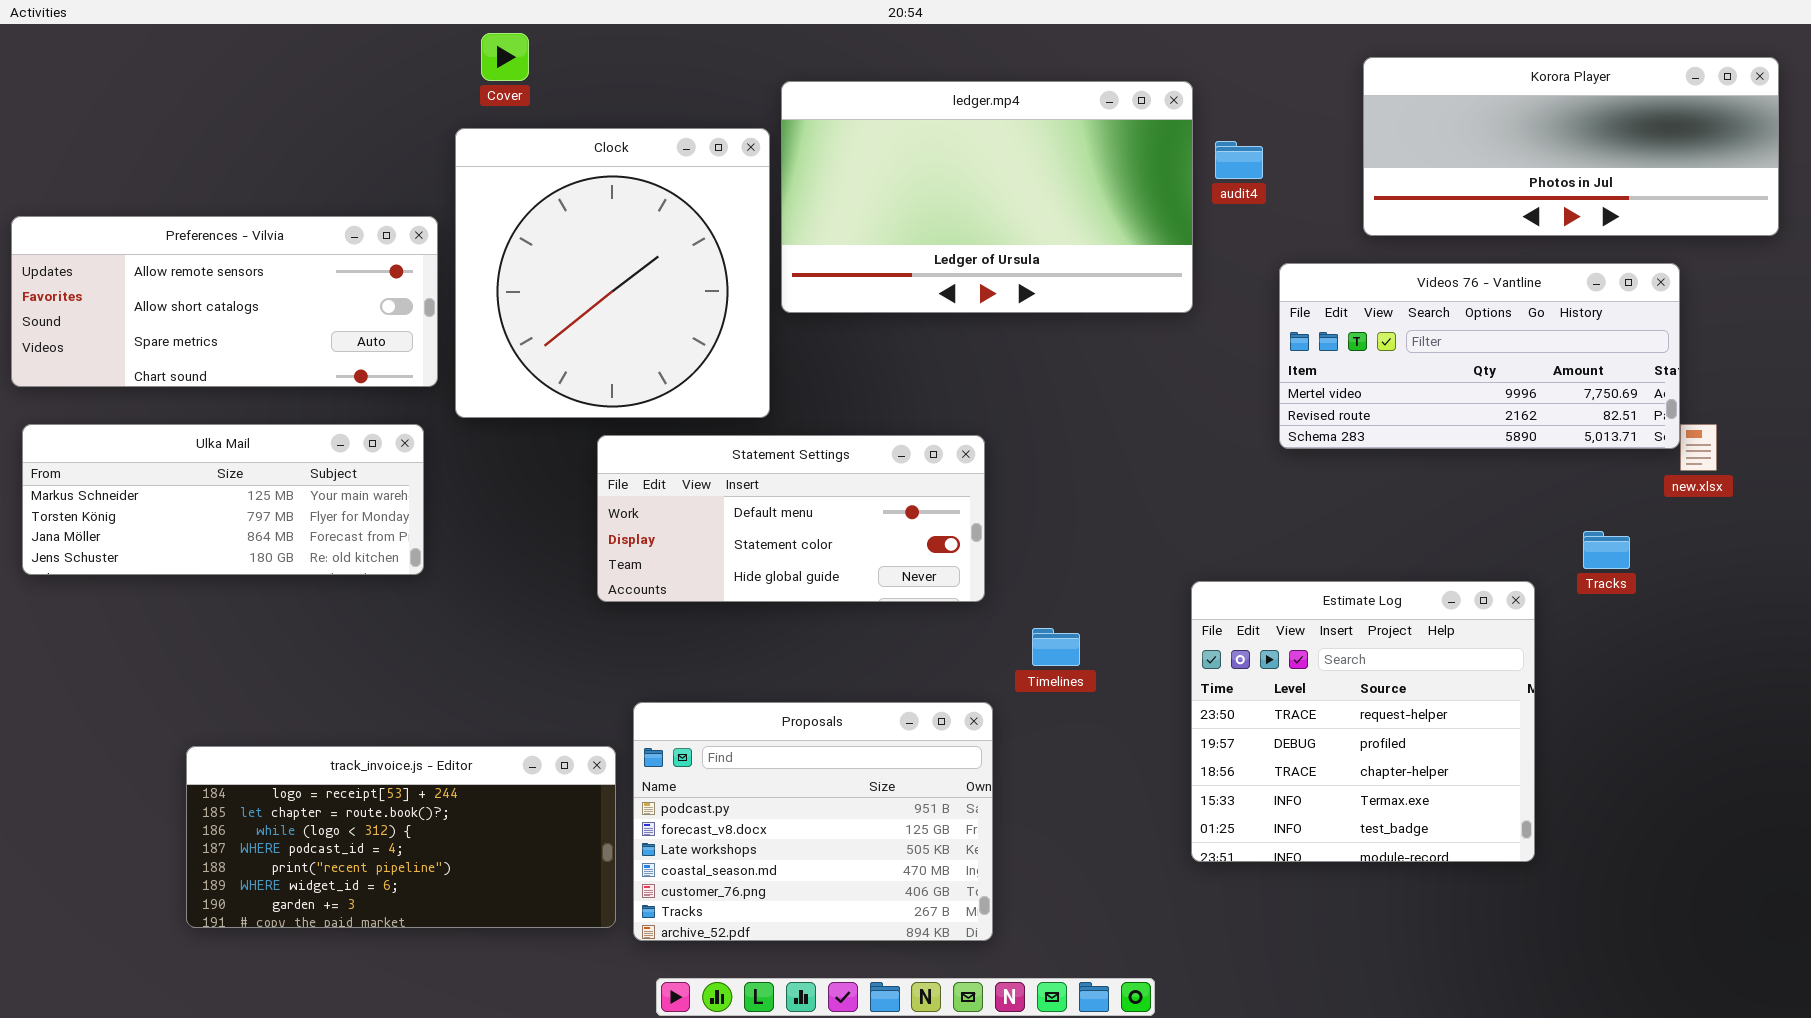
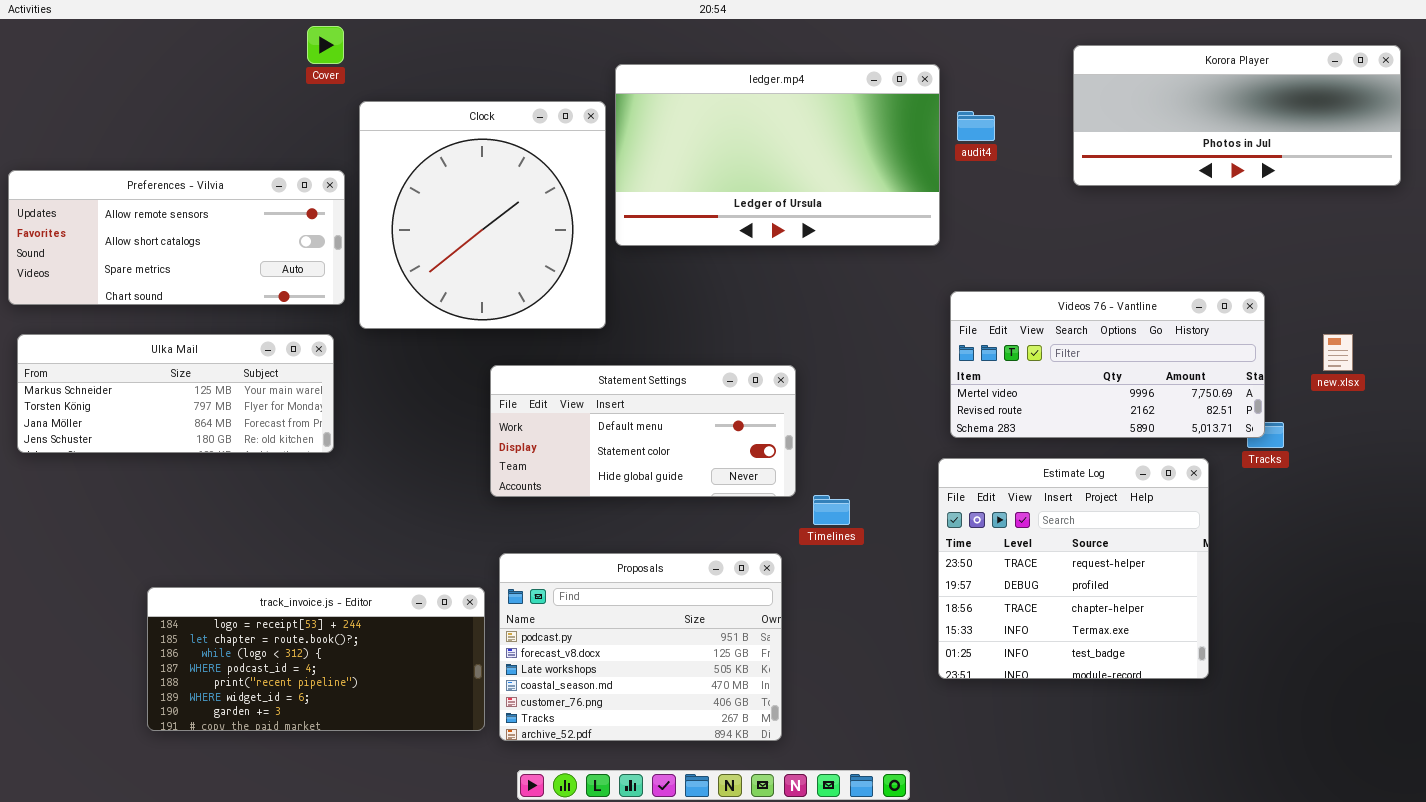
Cover: [481,33,529,81] -> [307,26,344,64], moved
Videos 76 - Vantline: [1279,263,1680,449] -> [950,291,1265,438], moved
Statement Settings: [597,435,985,602] -> [490,365,796,497], moved

